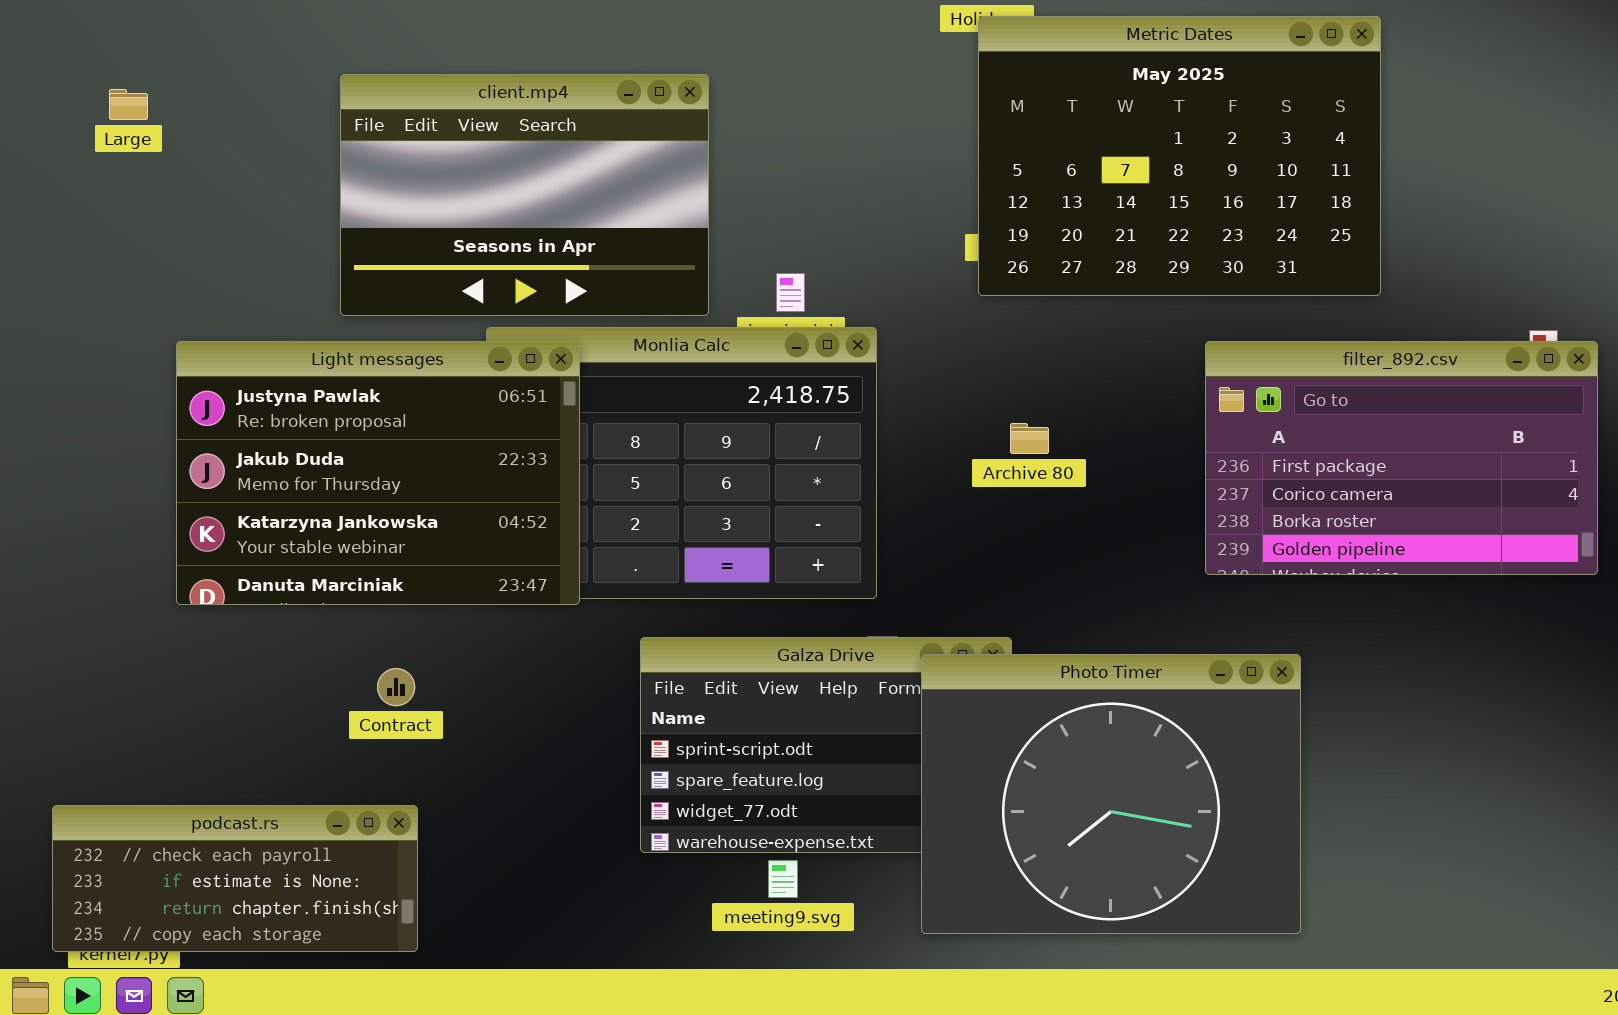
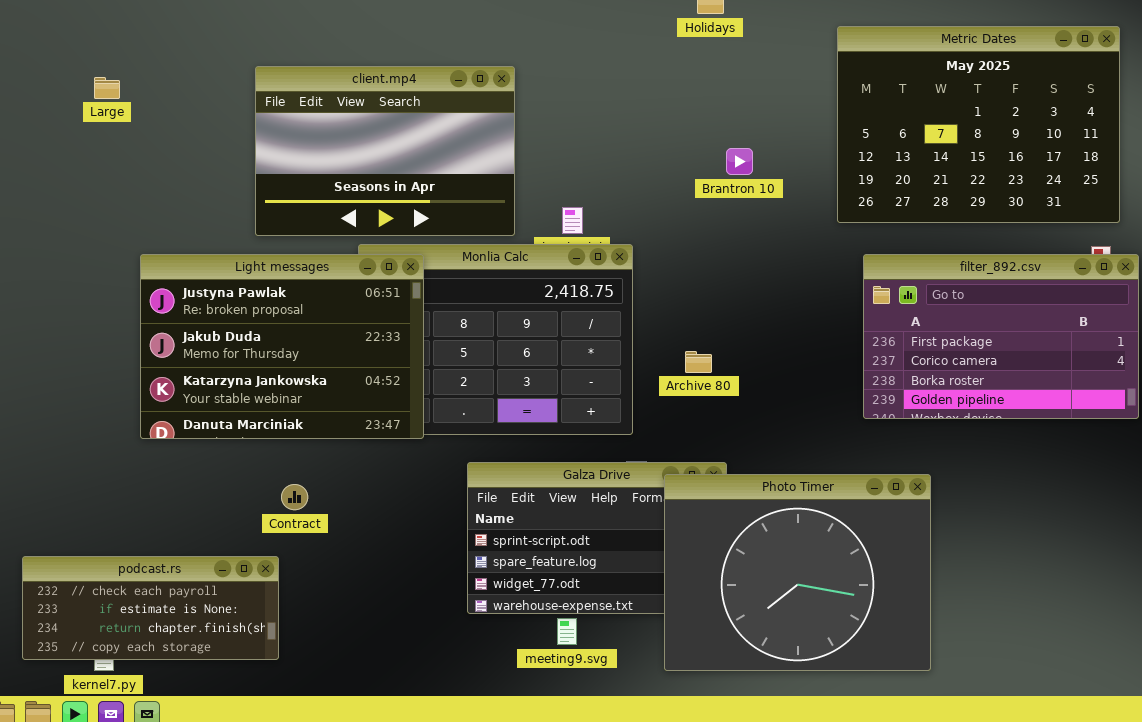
Metric Dates: [978,16,1381,296] -> [837,26,1120,223], moved
Archive 80: [1010,423,1049,454] -> [685,351,712,373], moved
podcast.rs: [52,805,418,952] -> [22,556,279,660], moved

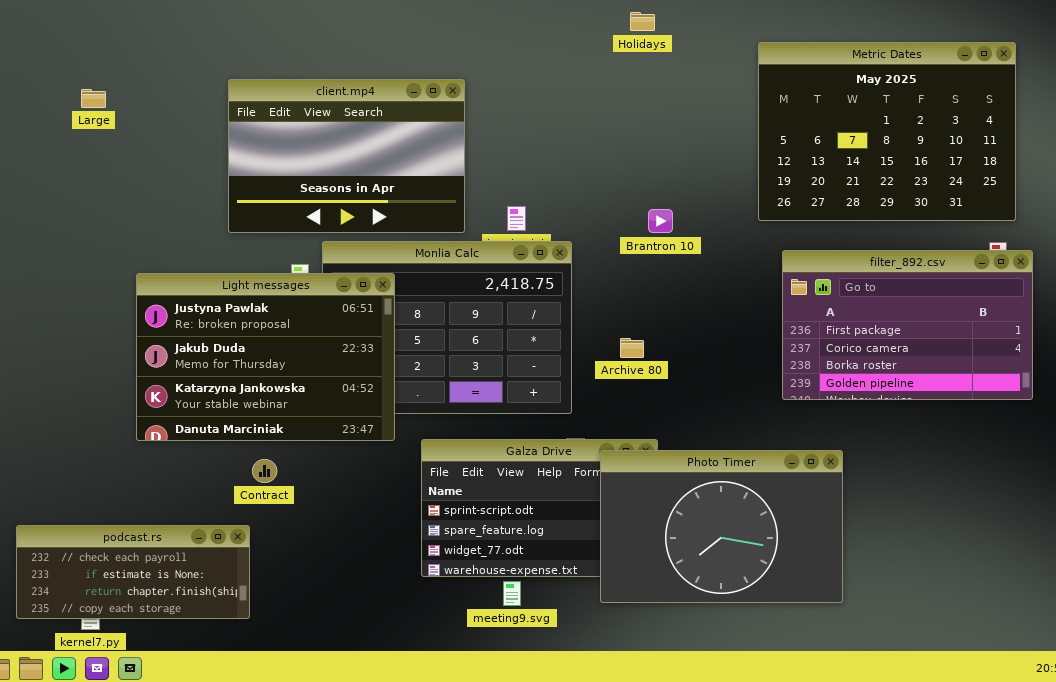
Brantron 10: [726,148,753,175] -> [648,209,673,233], moved
Light messages: [140,254,424,439] -> [136,273,395,441], moved
Photo Timer: [664,474,931,671] -> [600,450,843,603], resized

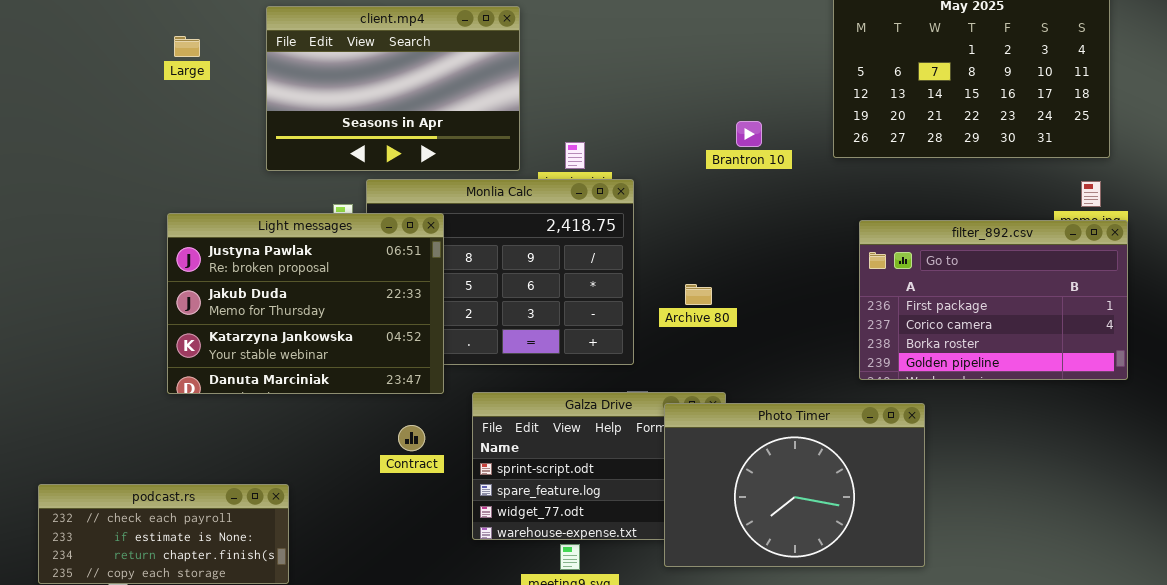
Large: [81,89,106,108] -> [174,36,200,57], moved
Brantron 10: [648,209,673,233] -> [736,121,762,147], moved
filter_892.csv: [782,250,1033,400] -> [859,220,1128,380], moved
Contract: [252,459,277,483] -> [398,425,425,451], moved

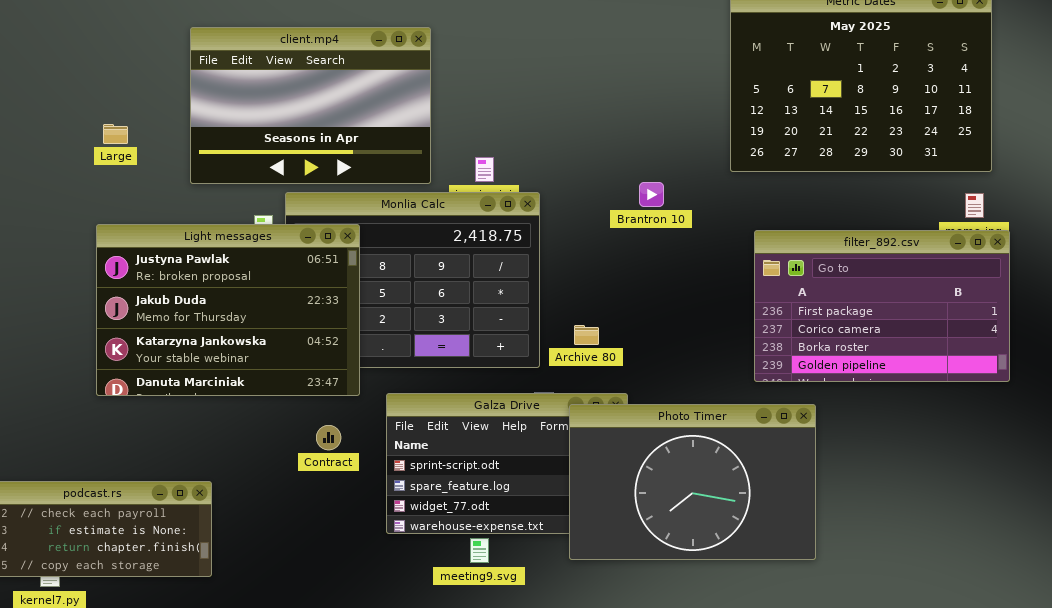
Large: [174,36,200,57] -> [103,124,128,144], moved
Brantron 10: [736,121,762,147] -> [639,182,664,207], moved
Archive 80: [685,284,712,305] -> [574,325,599,345], moved

